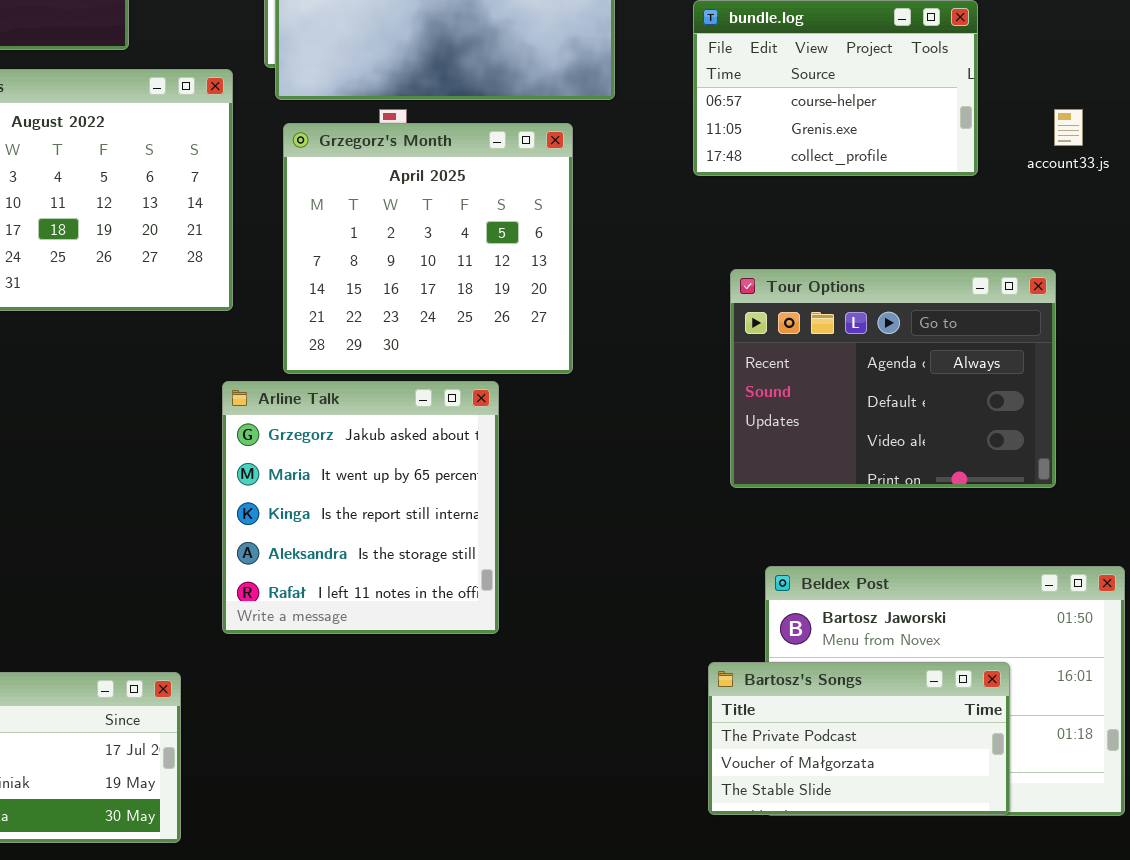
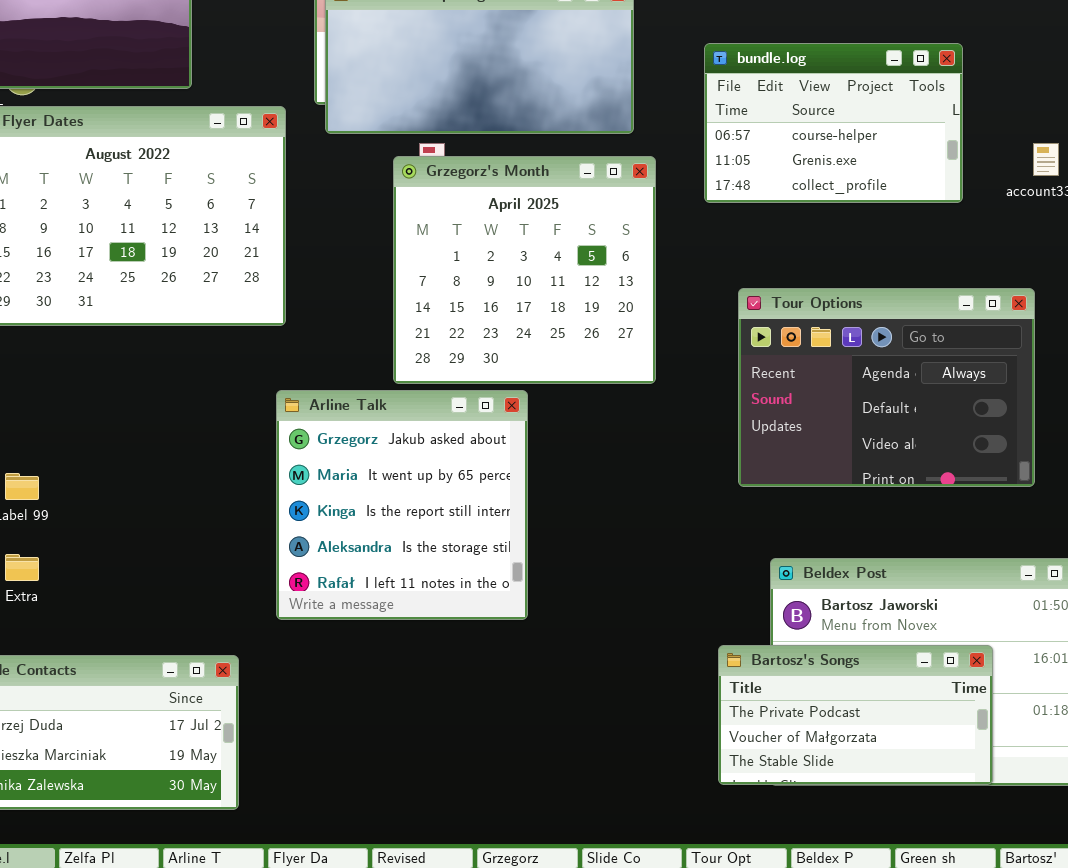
Grzegorz's Month: [283,123,573,374] -> [393,156,656,384], moved

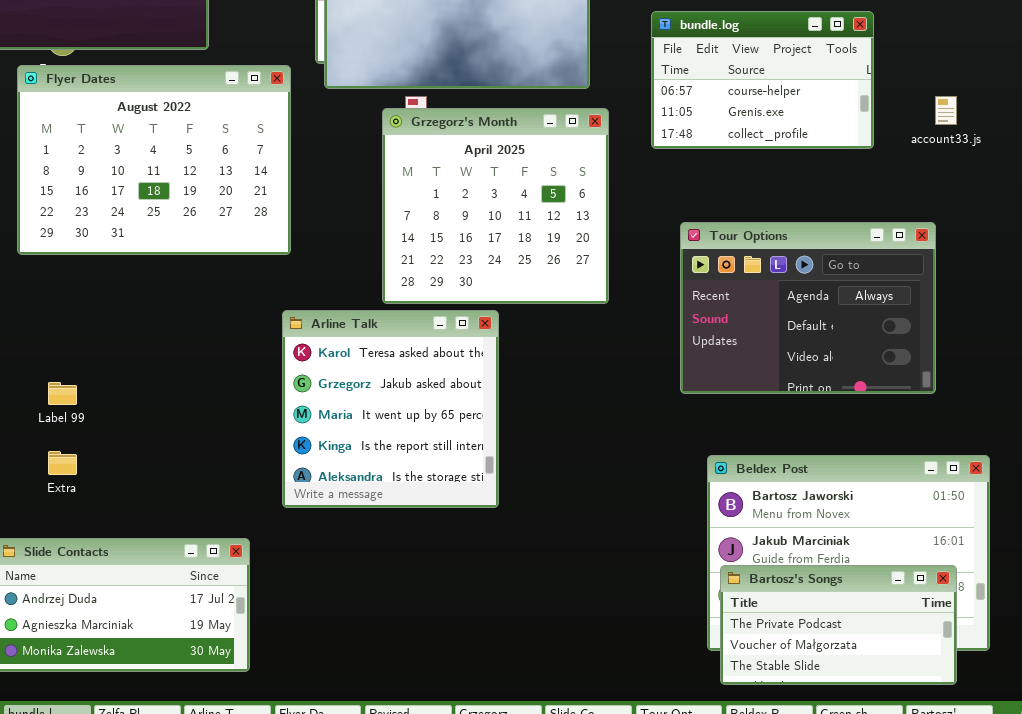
Arline Talk: [276,390,528,620] -> [282,310,499,508], scrolled up 1 row
Bartosz's Songs: [718,645,993,785] -> [720,565,957,685], moved

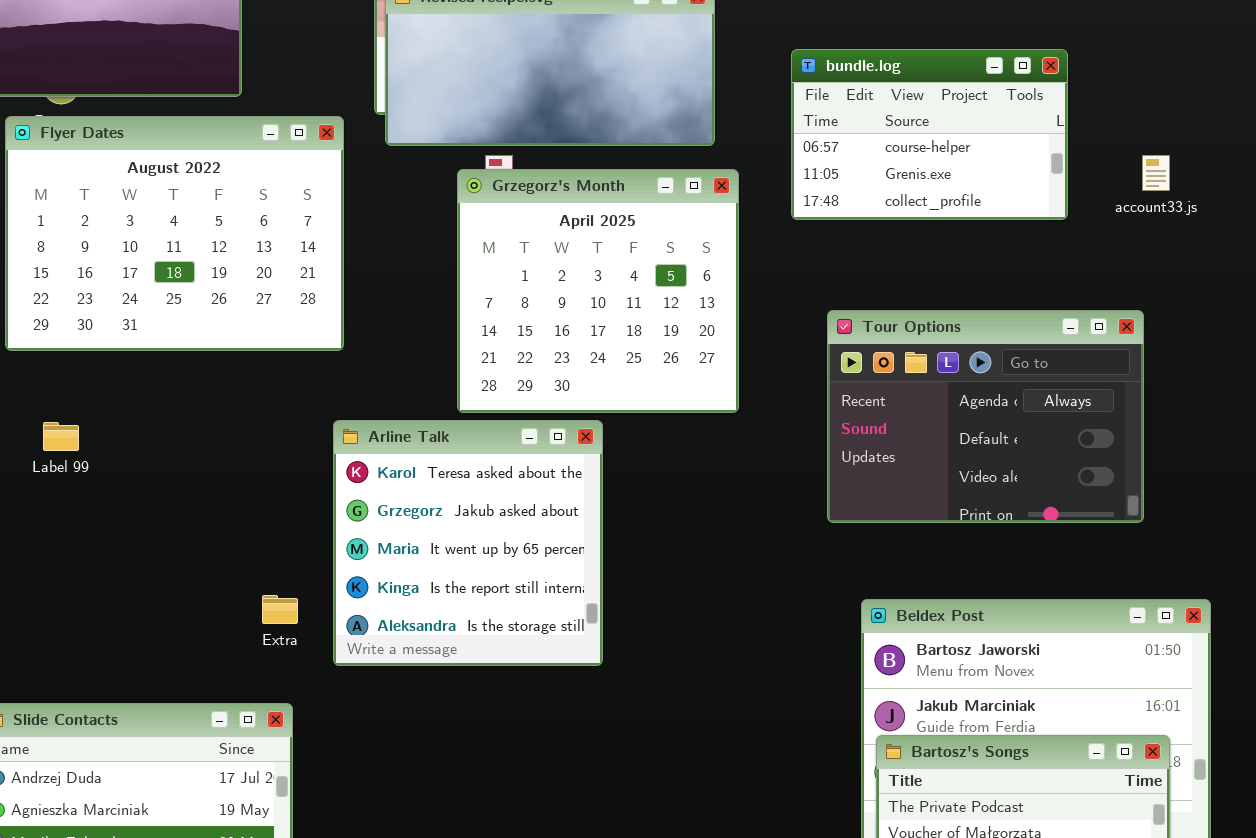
Label 99: [48,382,77,405] -> [43,422,79,451], moved
Extra: [48,451,77,475] -> [262,595,298,624], moved

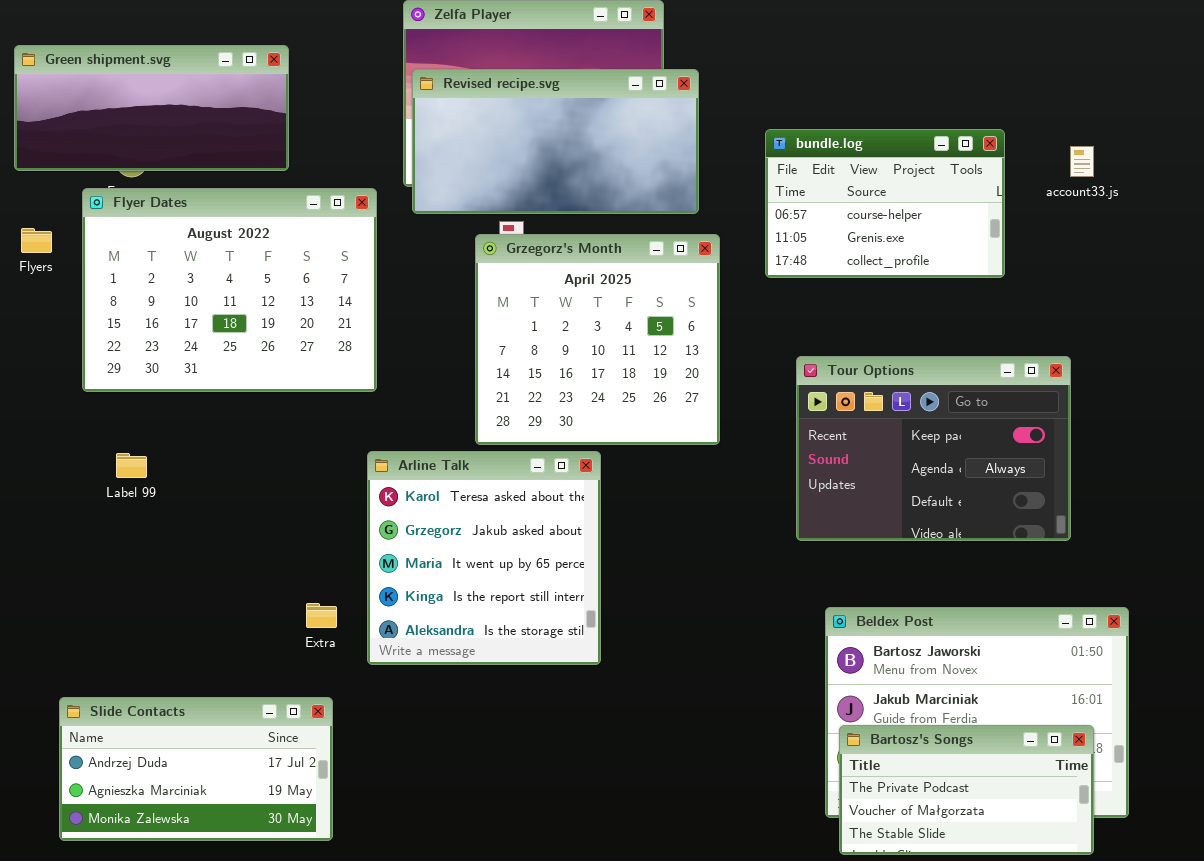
account33.js: [1142,155,1170,191] -> [1070,146,1094,177], moved
Tour Options: [827,310,1144,523] -> [796,356,1071,541], scrolled up 1 row

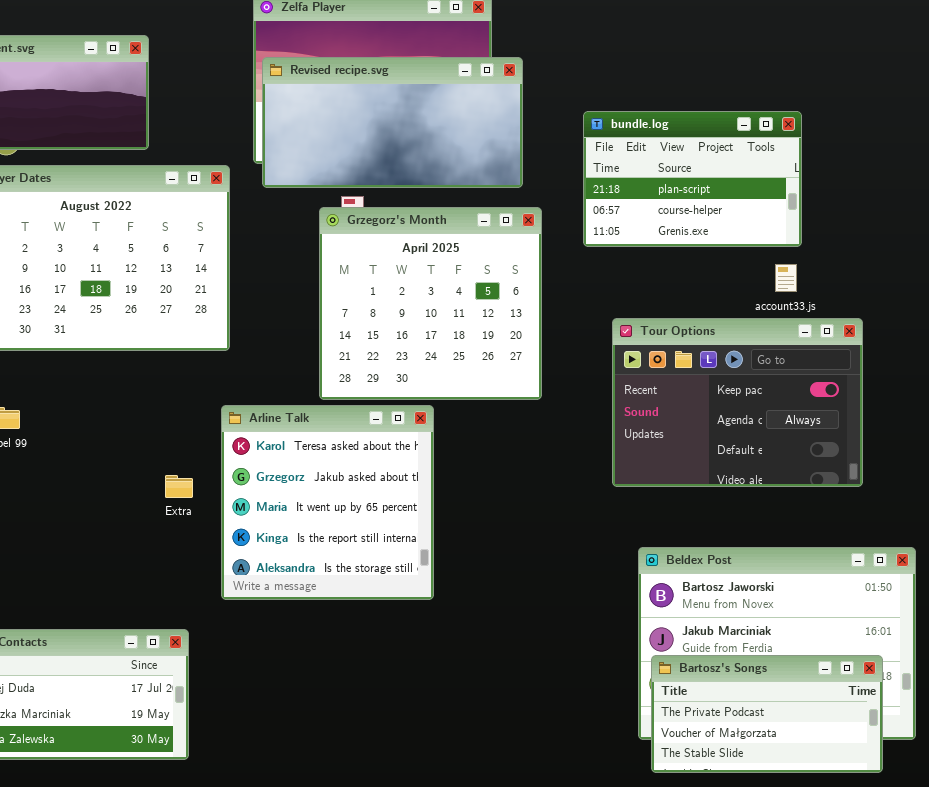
bundle.log: [765,129,1005,278] -> [583,111,802,247], scrolled up 1 row
account33.js: [1070,146,1094,177] -> [775,264,797,292], moved
Extra: [306,603,337,628] -> [165,475,193,498], moved

